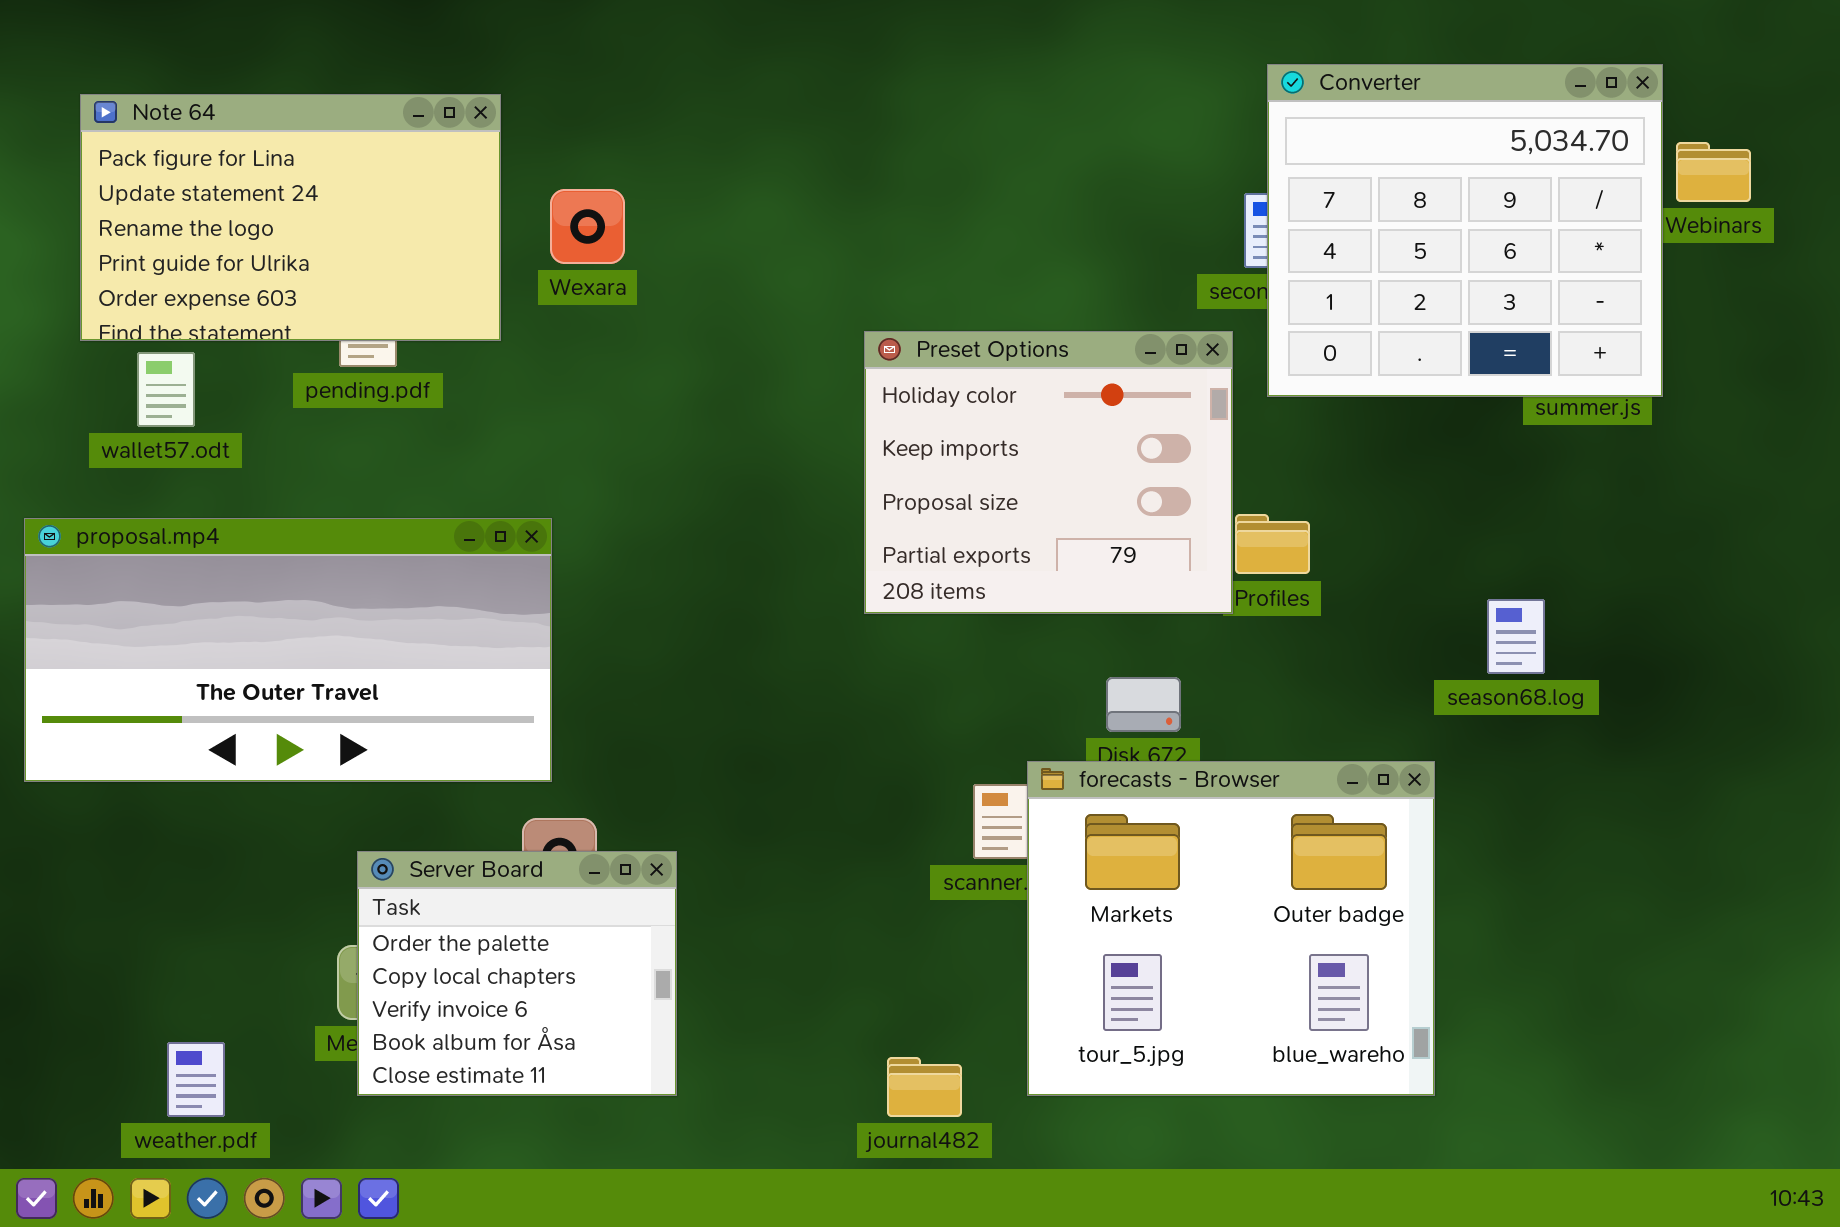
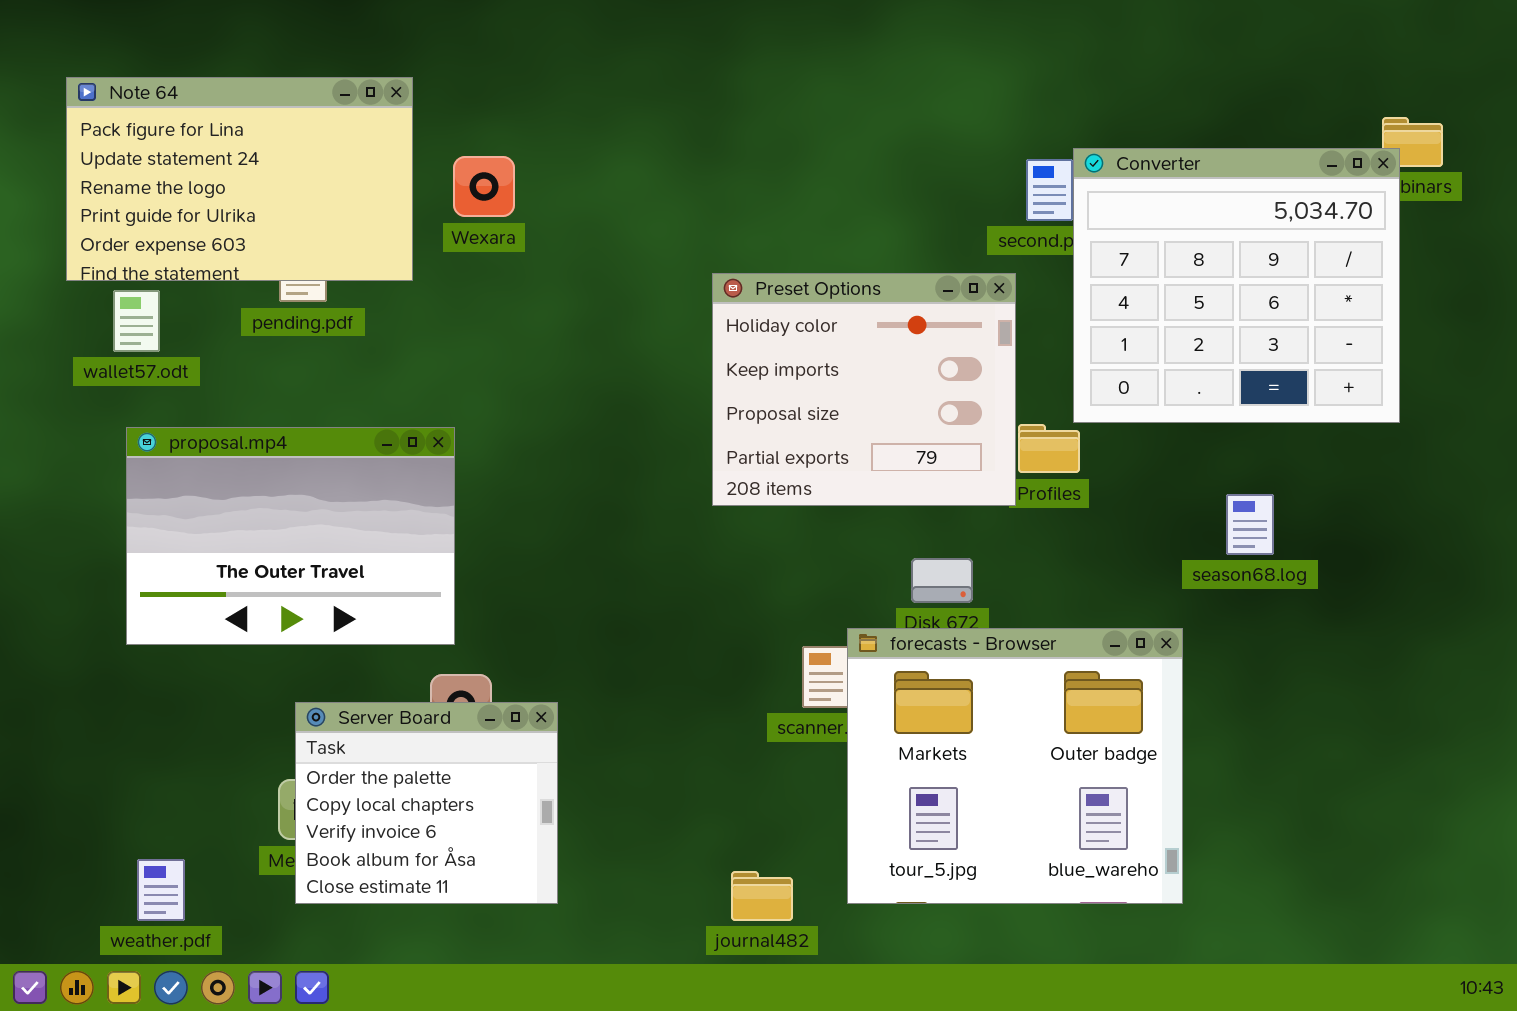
Converter: [1267,64,1663,397] -> [1073,148,1400,423], moved
proposal.mp4: [24,518,552,782] -> [126,427,455,645], resized

